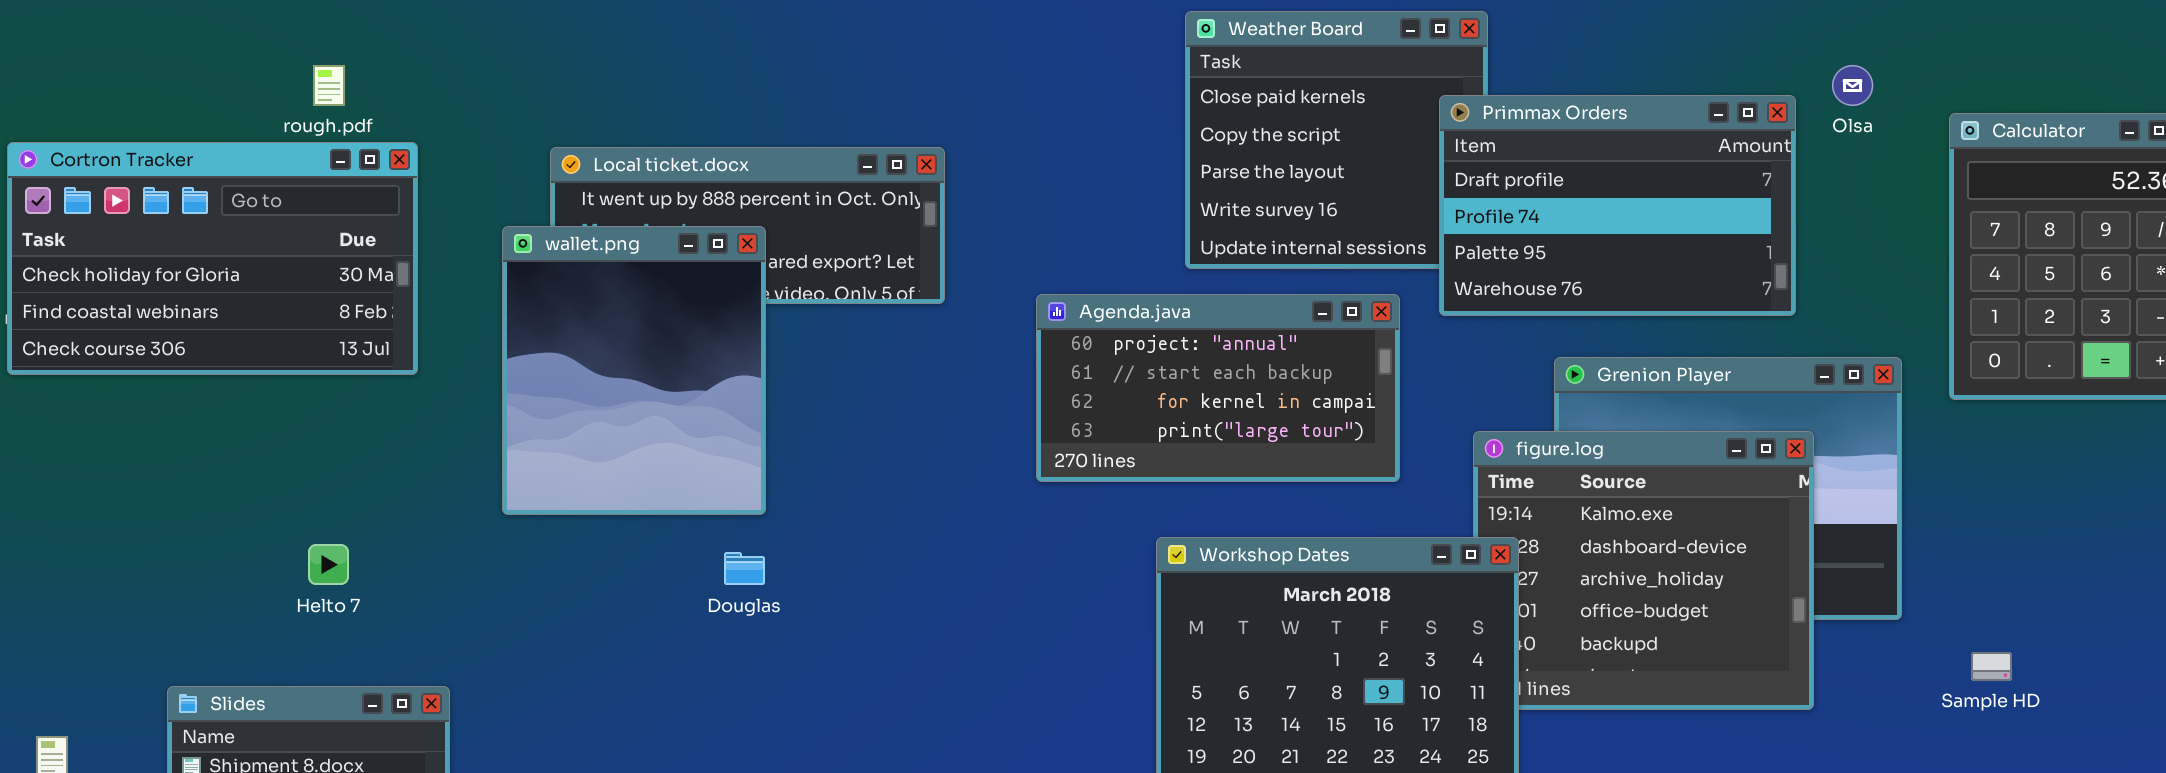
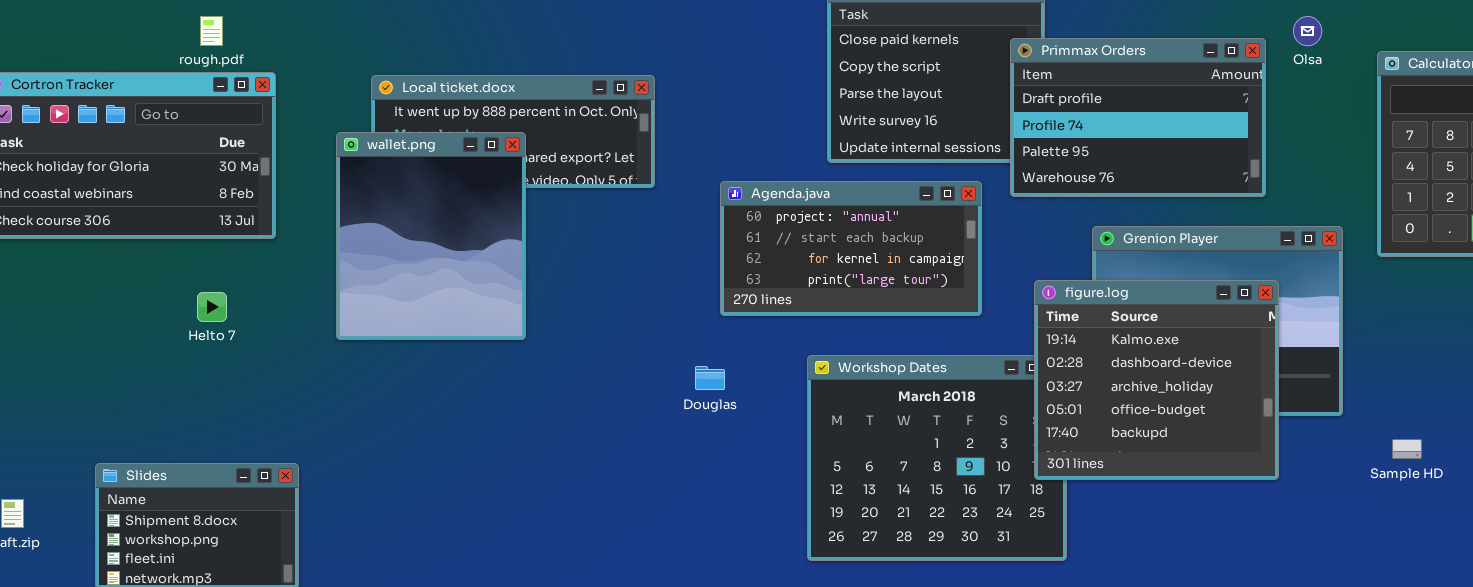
figure.log: [1473,431,1814,710] -> [1034,280,1279,480], raised
Helto 7: [308,544,349,585] -> [197,292,227,322], moved
Douglas: [724,552,765,585] -> [695,366,725,390], moved

